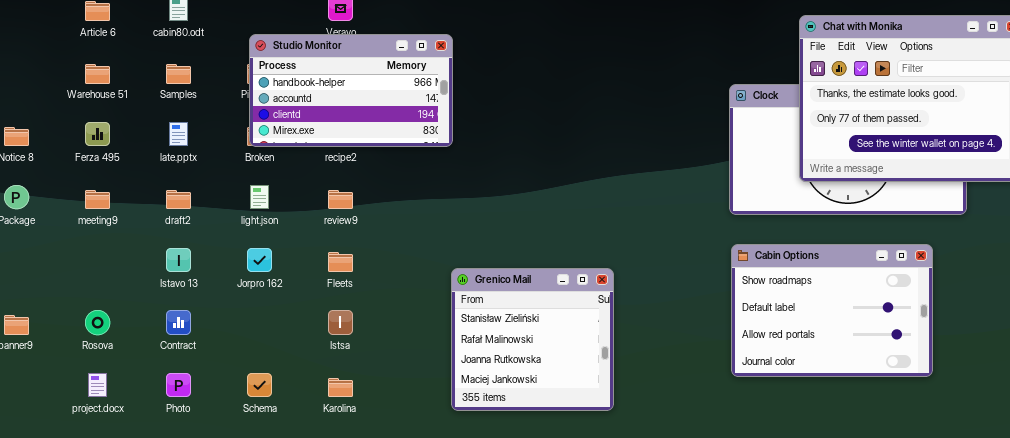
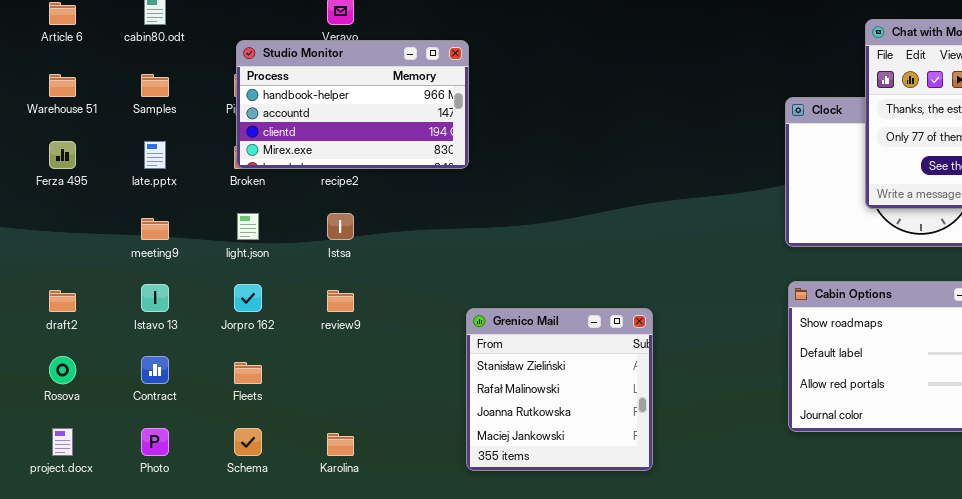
meeting9: [85,190,110,209] -> [141,218,169,240], moved
draft2: [166,190,191,209] -> [49,290,76,312], moved
review9: [328,190,353,209] -> [327,290,354,312], moved
Fleets: [328,252,353,272] -> [234,362,262,384], moved
Istsa: [328,310,353,335] -> [327,213,354,240], moved

